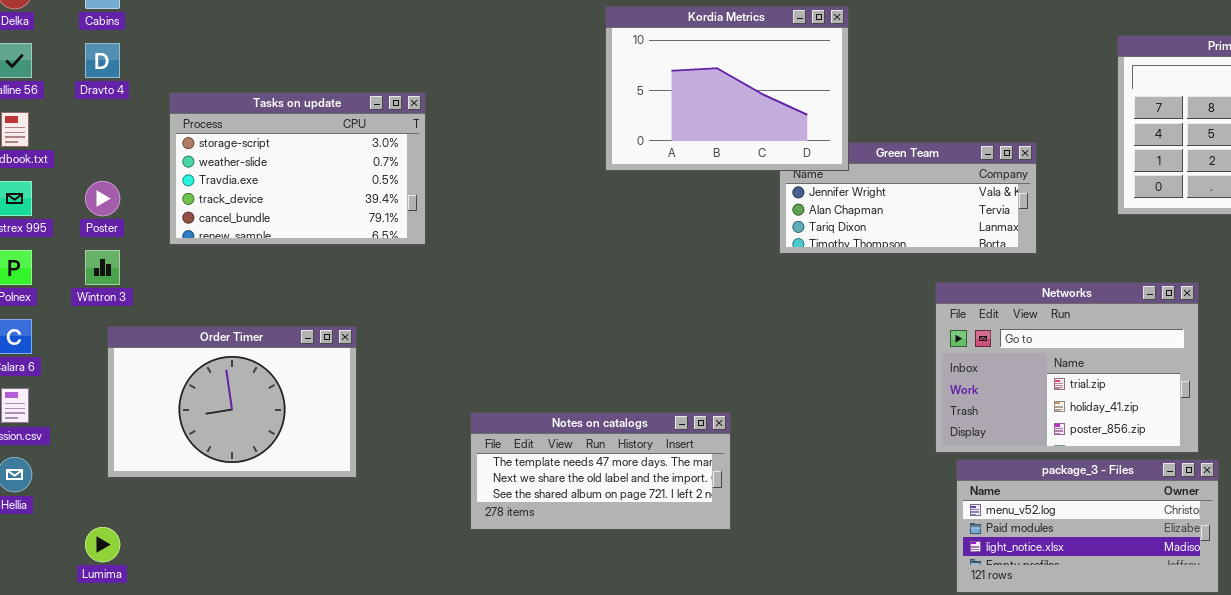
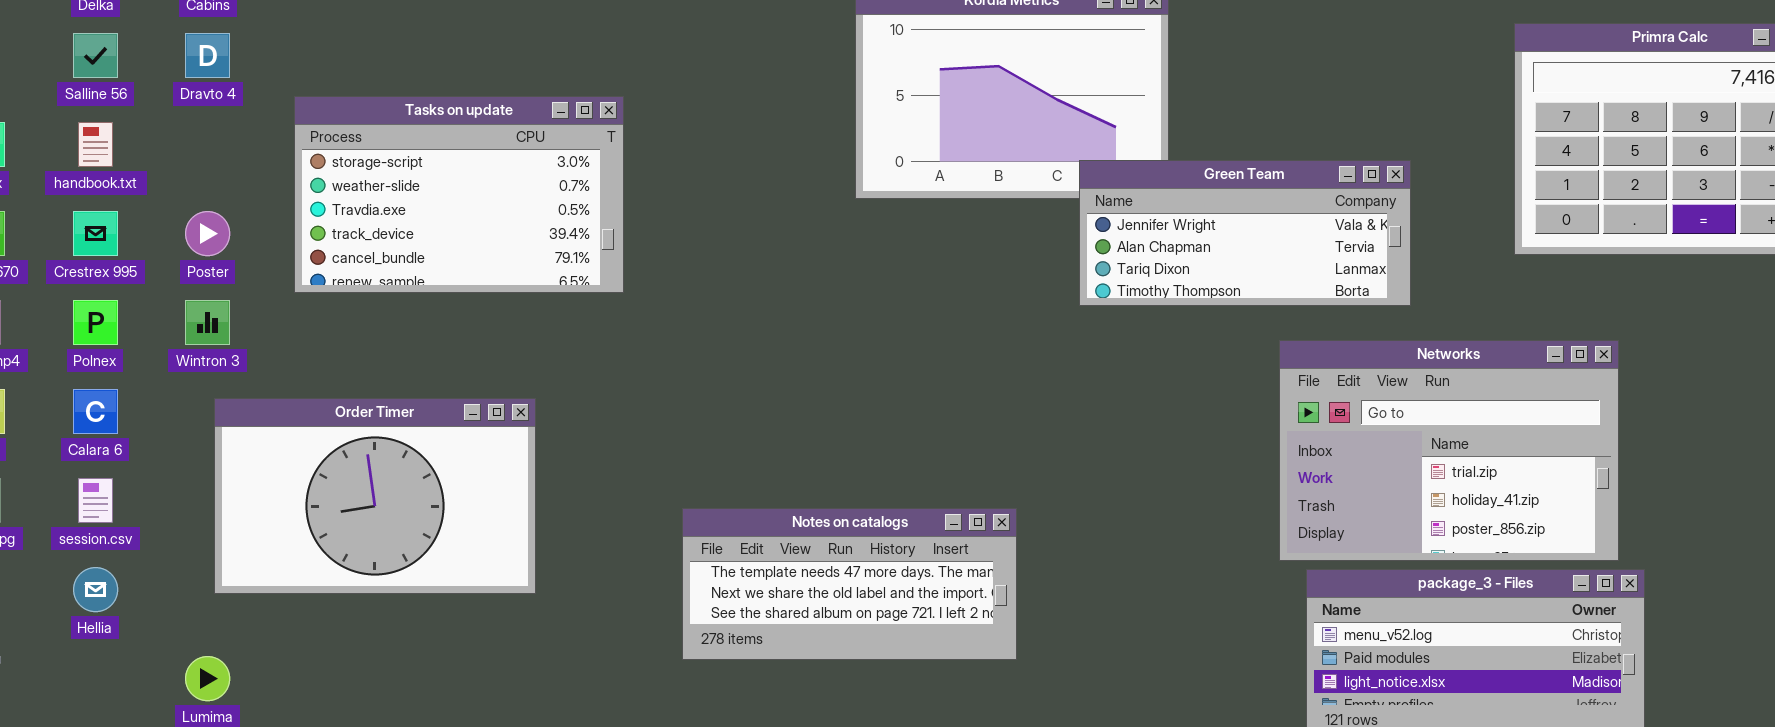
Green Team: [779,142,1037,254] -> [1079,160,1411,306], raised

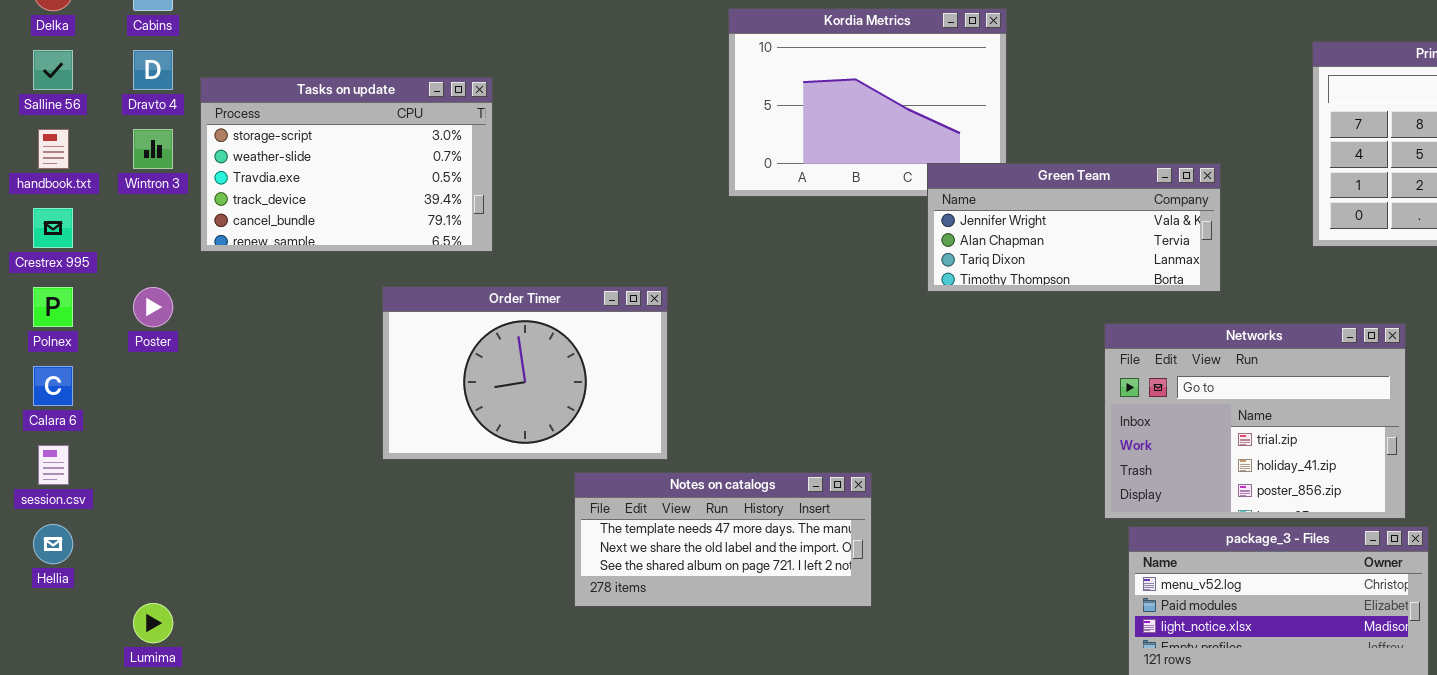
Tasks on update: [294,96,624,293] -> [200,77,493,252], moved
Poster: [185,211,230,256] -> [133,287,173,327], moved
Wintron 3: [185,300,230,345] -> [133,129,173,169], moved
Order Timer: [214,398,536,594] -> [382,286,668,460], moved

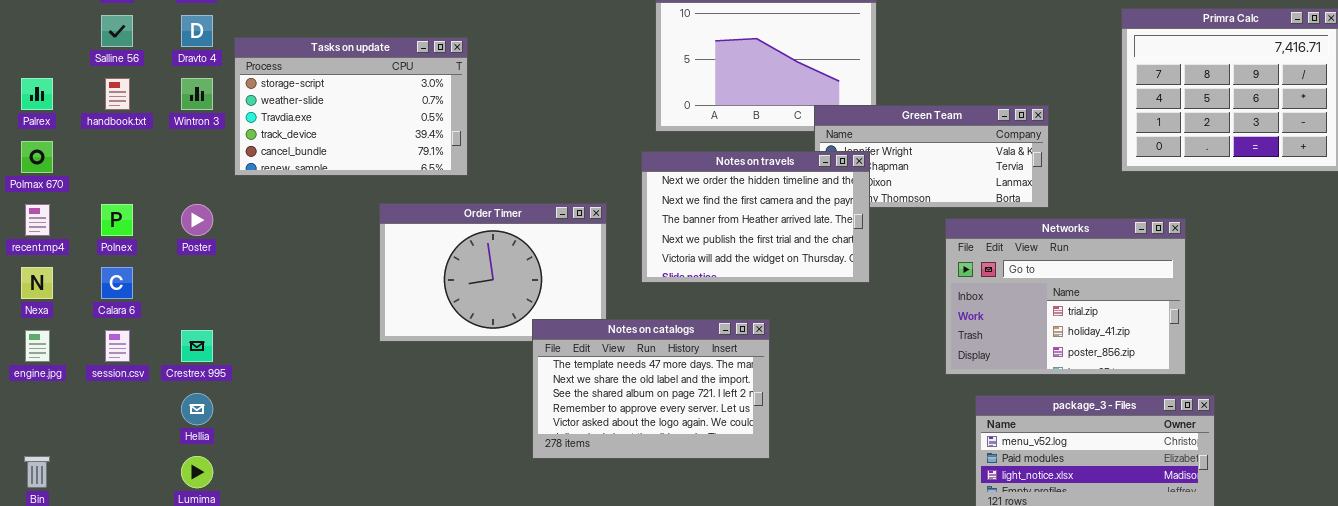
Crestrex 995: [33,208,73,248] -> [181,330,213,362], moved
Notes on travels: none -> [641,151,870,283], opened
Networks: [1104,323,1406,519] -> [945,218,1186,375], moved
Notes on catalogs: [574,472,872,607] -> [532,319,770,459], resized
Hellia: [33,524,73,564] -> [181,393,213,425], moved

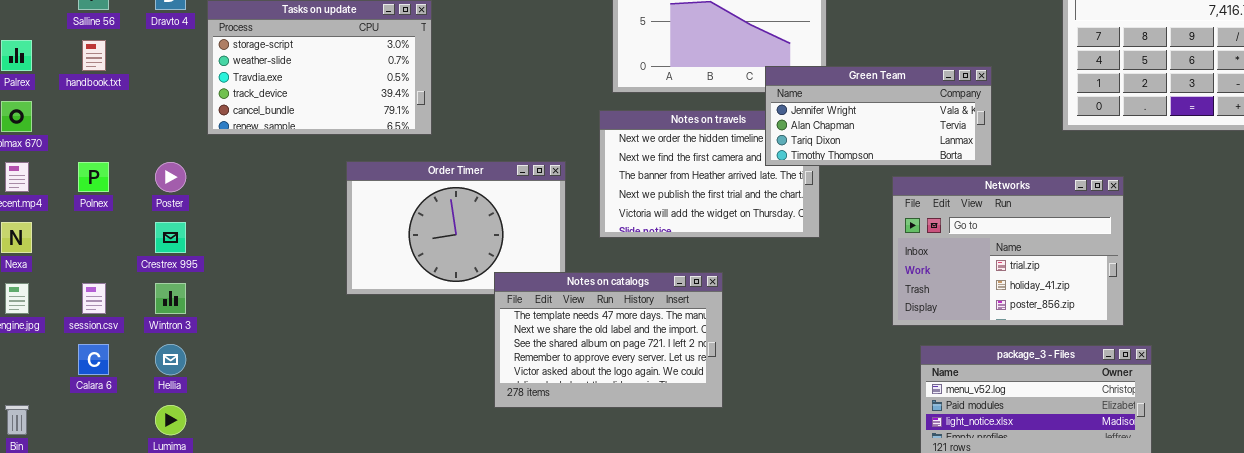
Wintron 3: [181,78,213,110] -> [155,283,186,314], moved
Green Team: [814,105,1049,208] -> [765,66,992,166], raised
Calara 6: [101,267,133,299] -> [78,344,109,375], moved
Crestrex 995: [181,330,213,362] -> [155,222,186,253], moved

